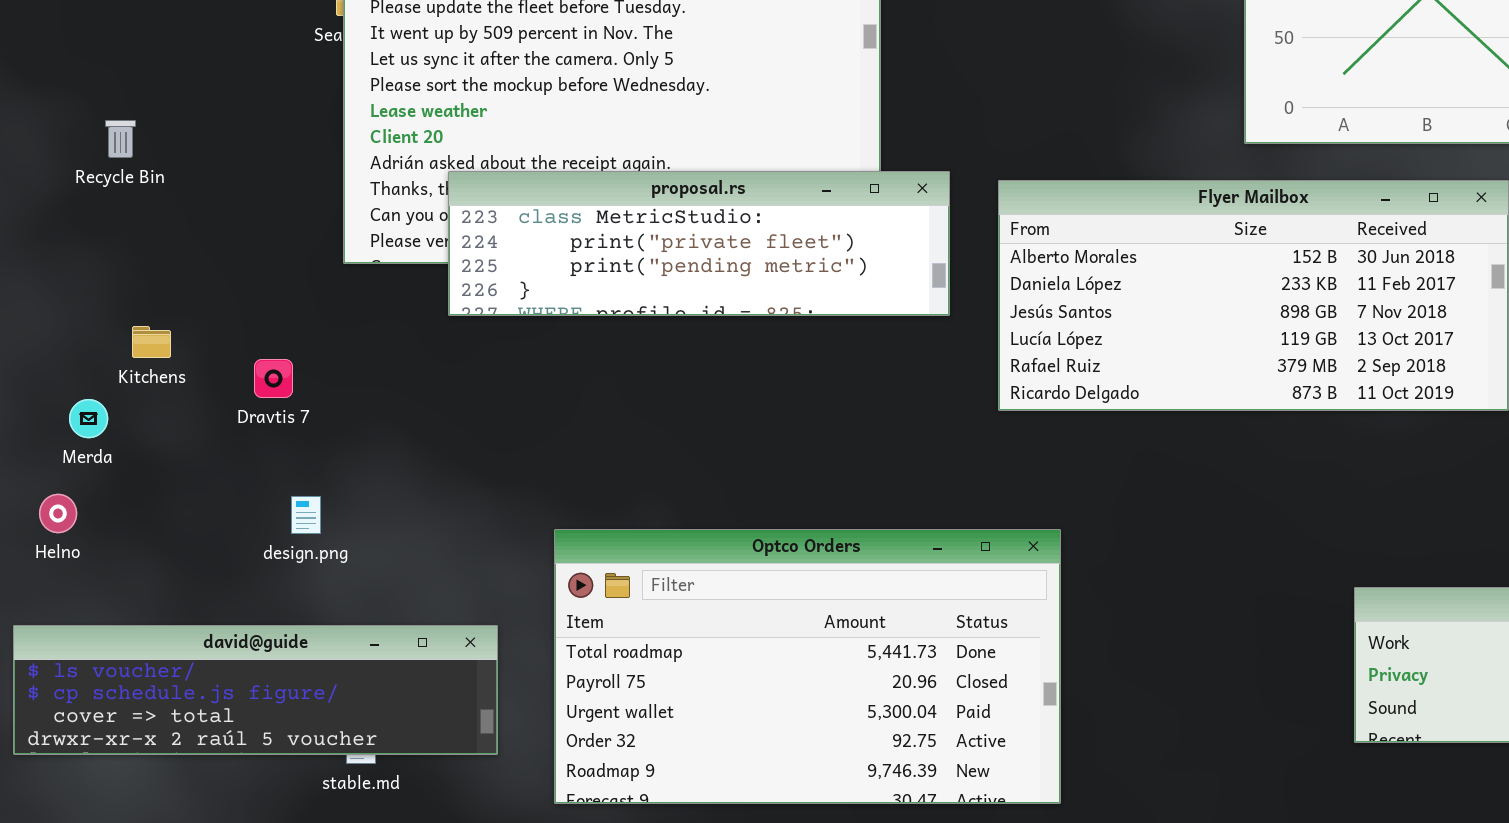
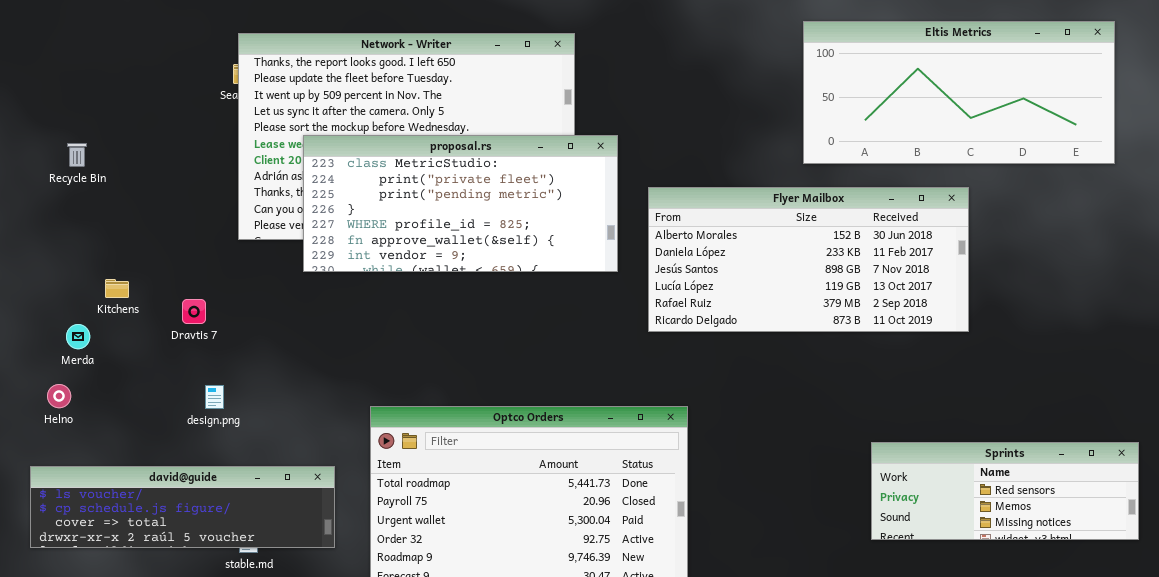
Recycle Bin: [105,120,136,158] -> [67,143,87,167], moved
proposal.rs: [448,171,950,316] -> [303,135,618,272], resized

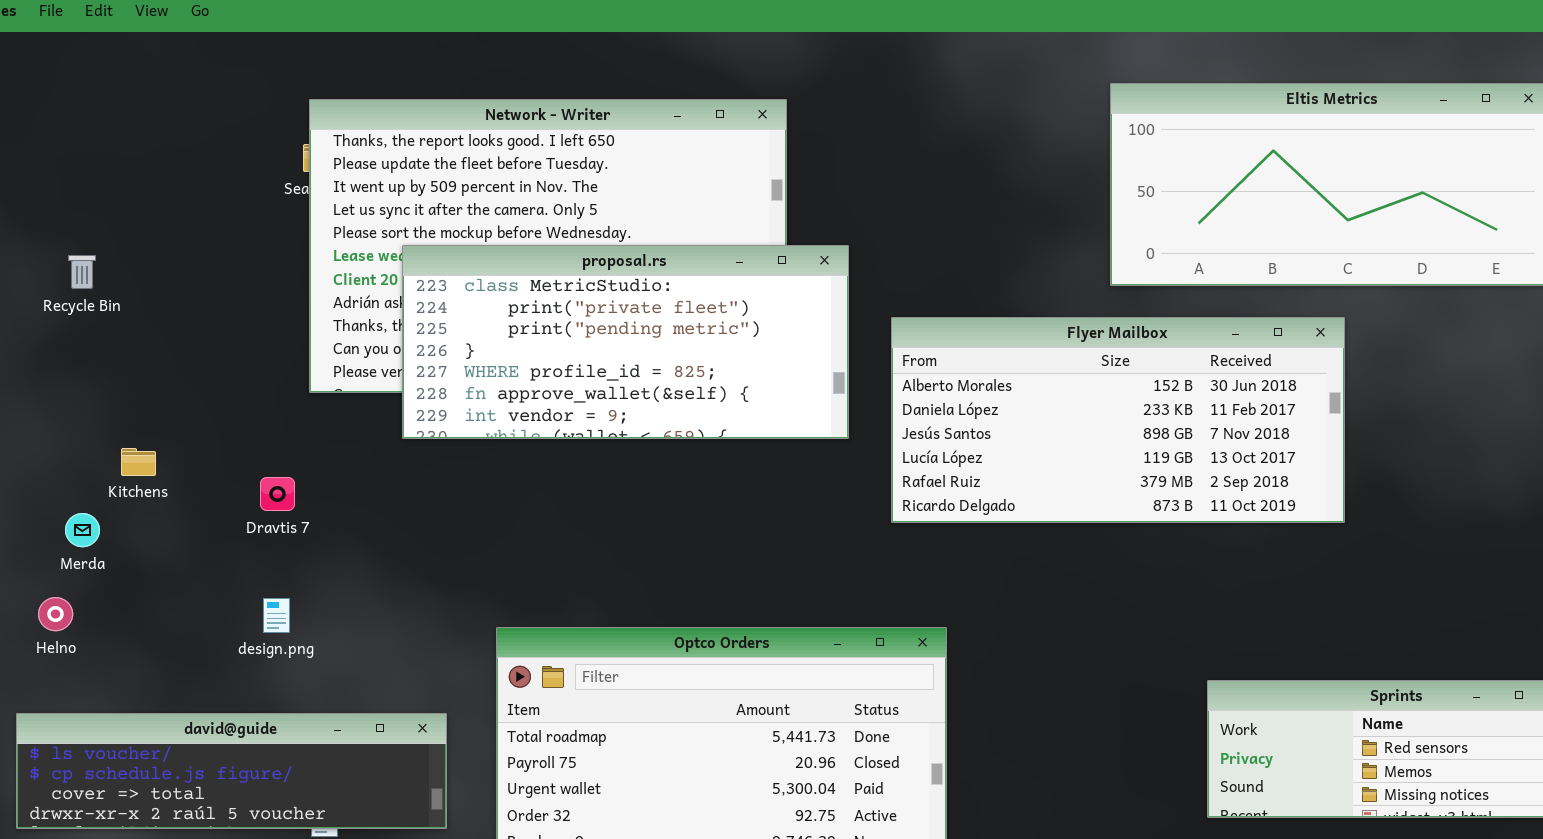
Dravtis 7: [182,299,206,324] -> [260,477,295,511], moved

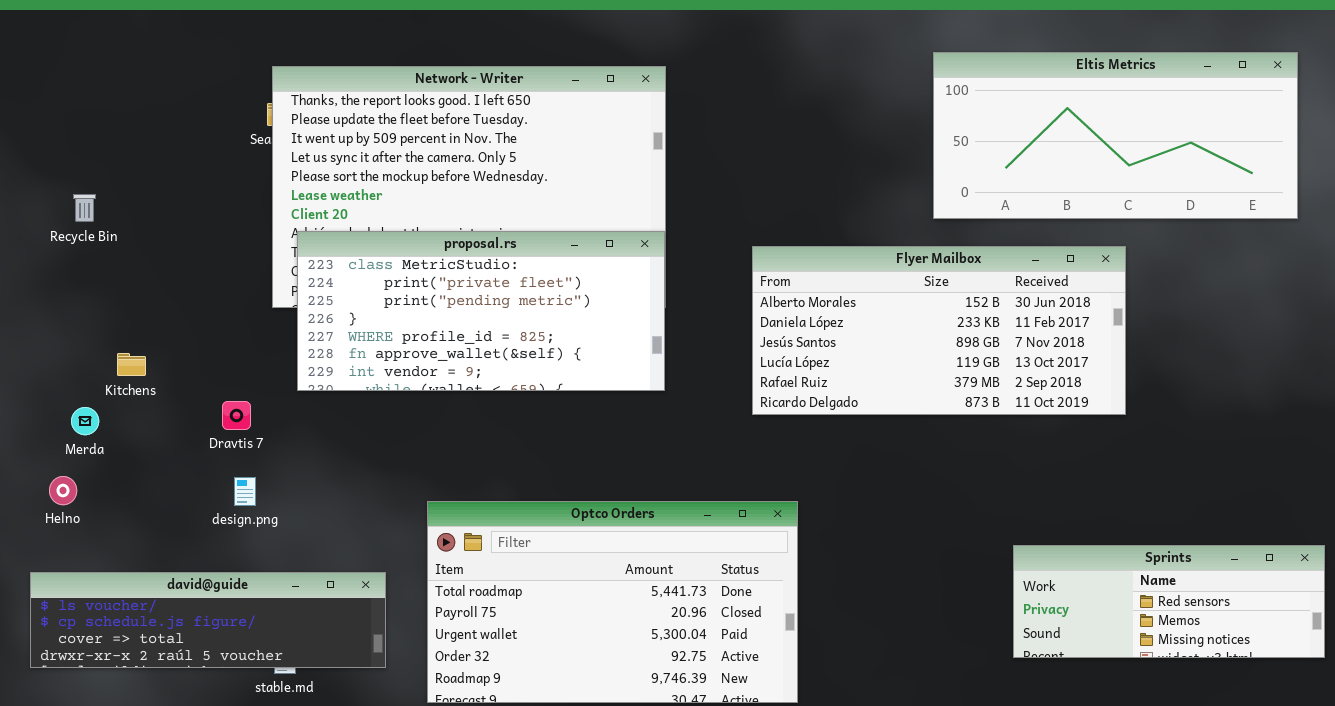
proposal.rs: [402,245,849,439] -> [297,231,665,391], moved
Dravtis 7: [260,477,295,511] -> [222,401,251,430], moved

